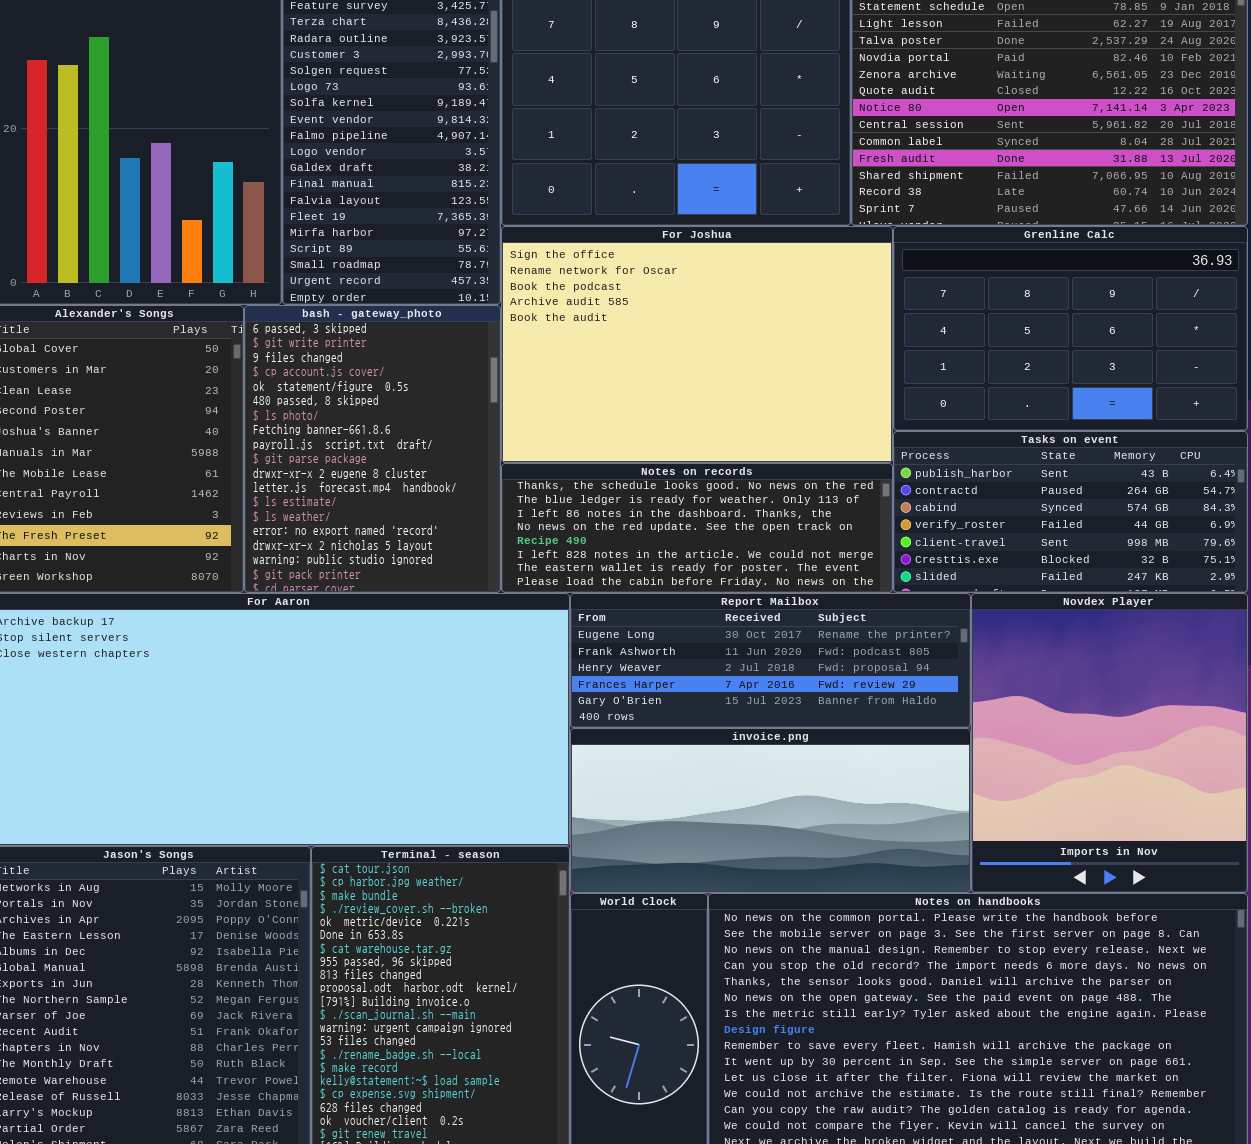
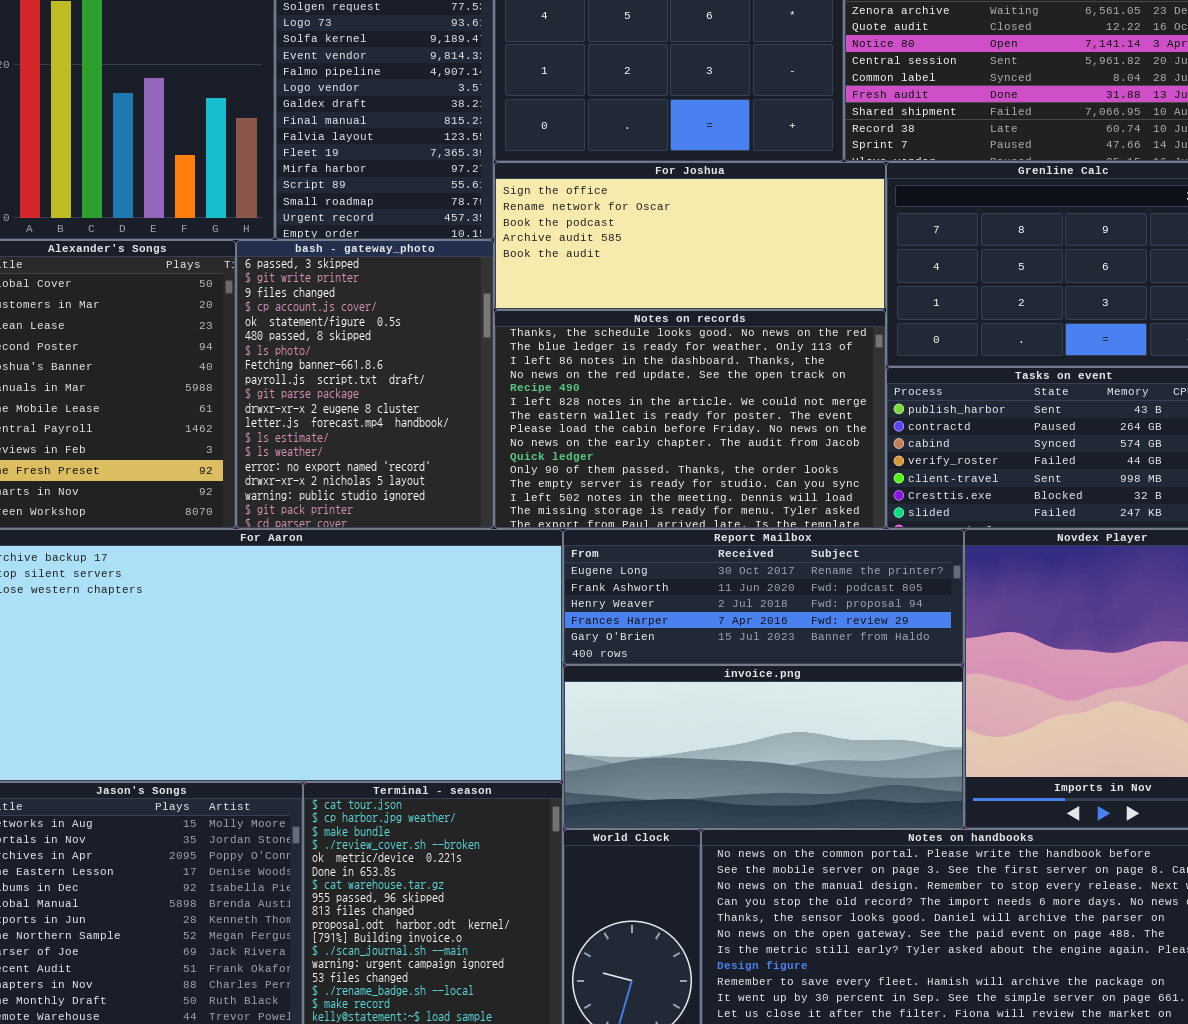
For Joshua: [501,226,893,463] -> [494,162,886,310], resized
Notes on records: [501,463,893,593] -> [494,310,886,529], resized

